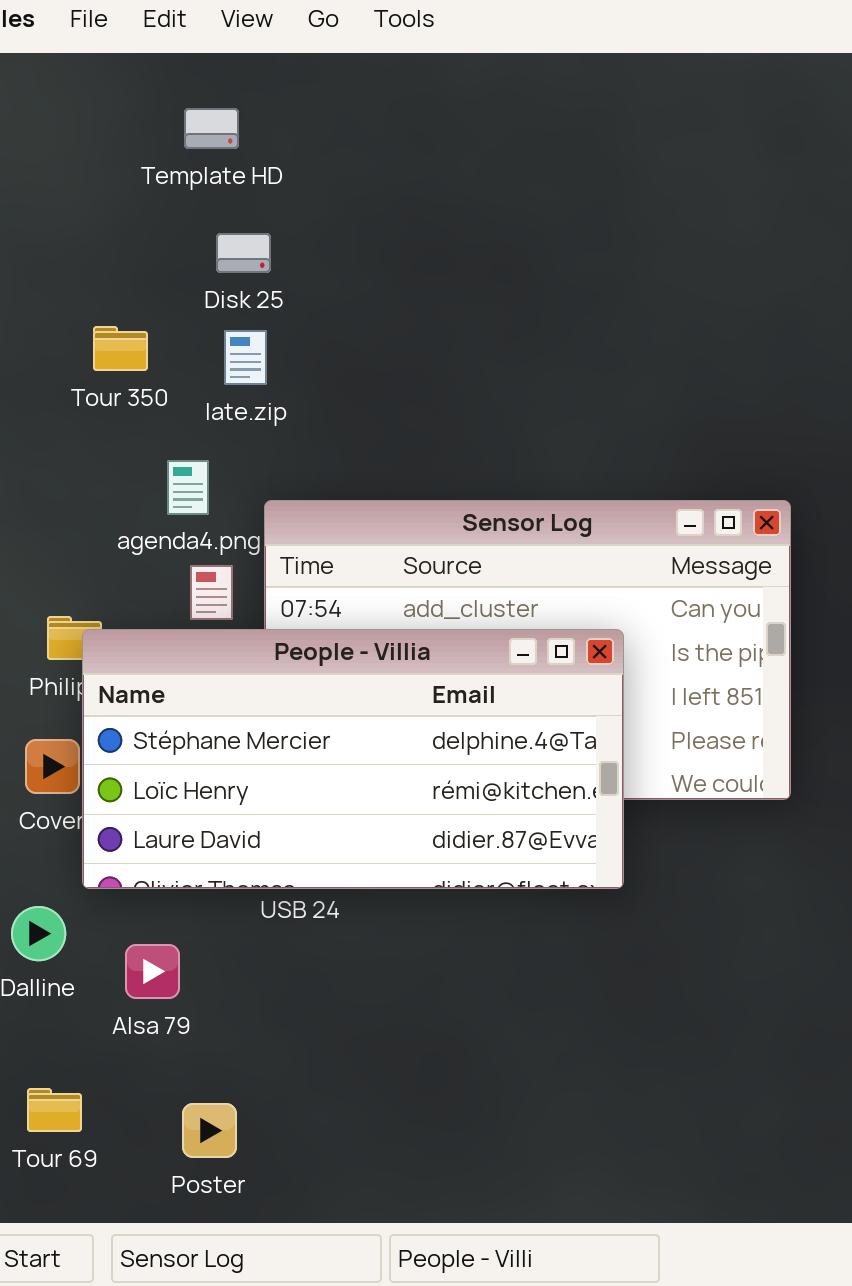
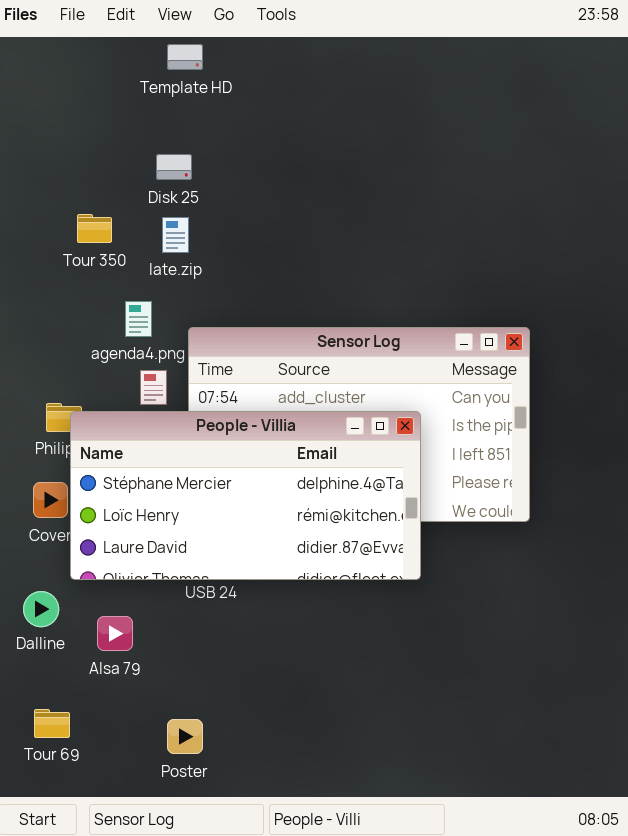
Template HD: [184,108,239,149] -> [167,44,203,70], moved
Poster: [182,1103,237,1158] -> [167,719,203,754], moved

